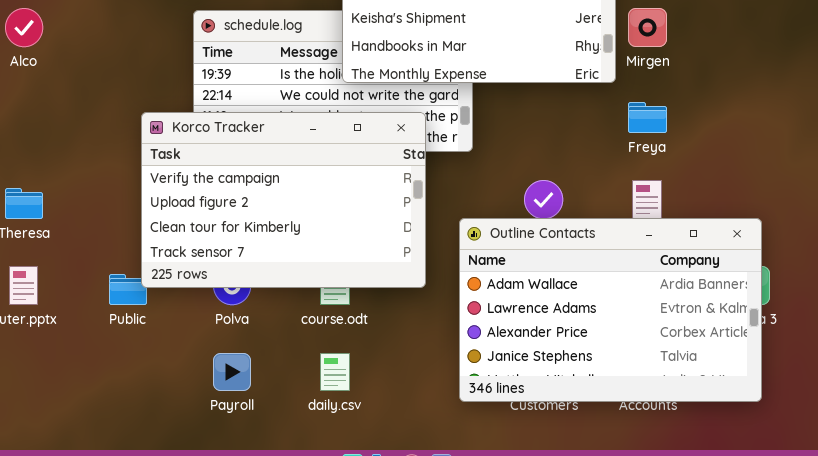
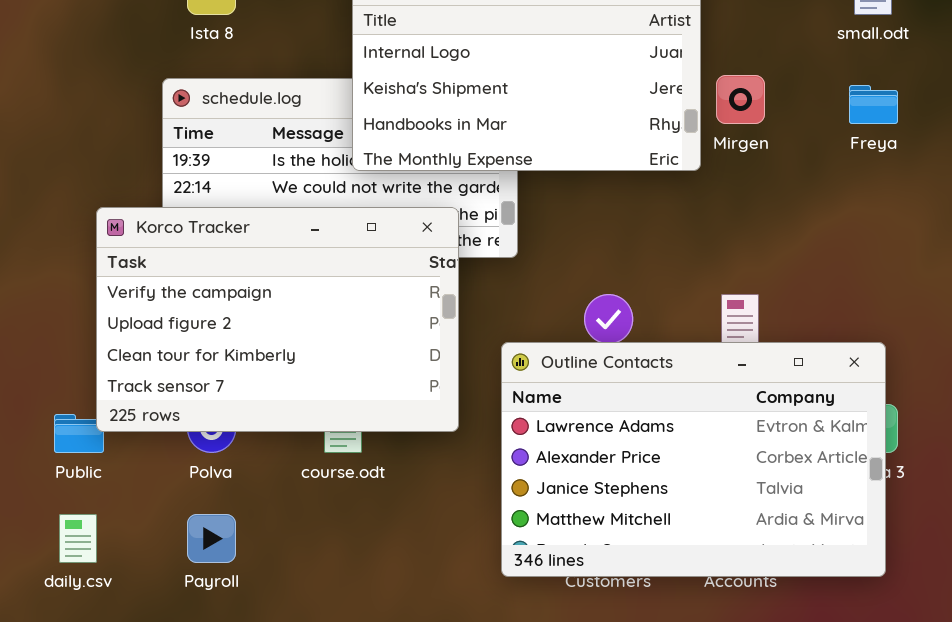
Freya: [628,102,667,133] -> [849,85,898,124], moved
Outline Contacts: [459,218,762,402] -> [501,342,886,577], scrolled down 1 row
daily.csv: [320,353,350,391] -> [59,514,97,563], moved

